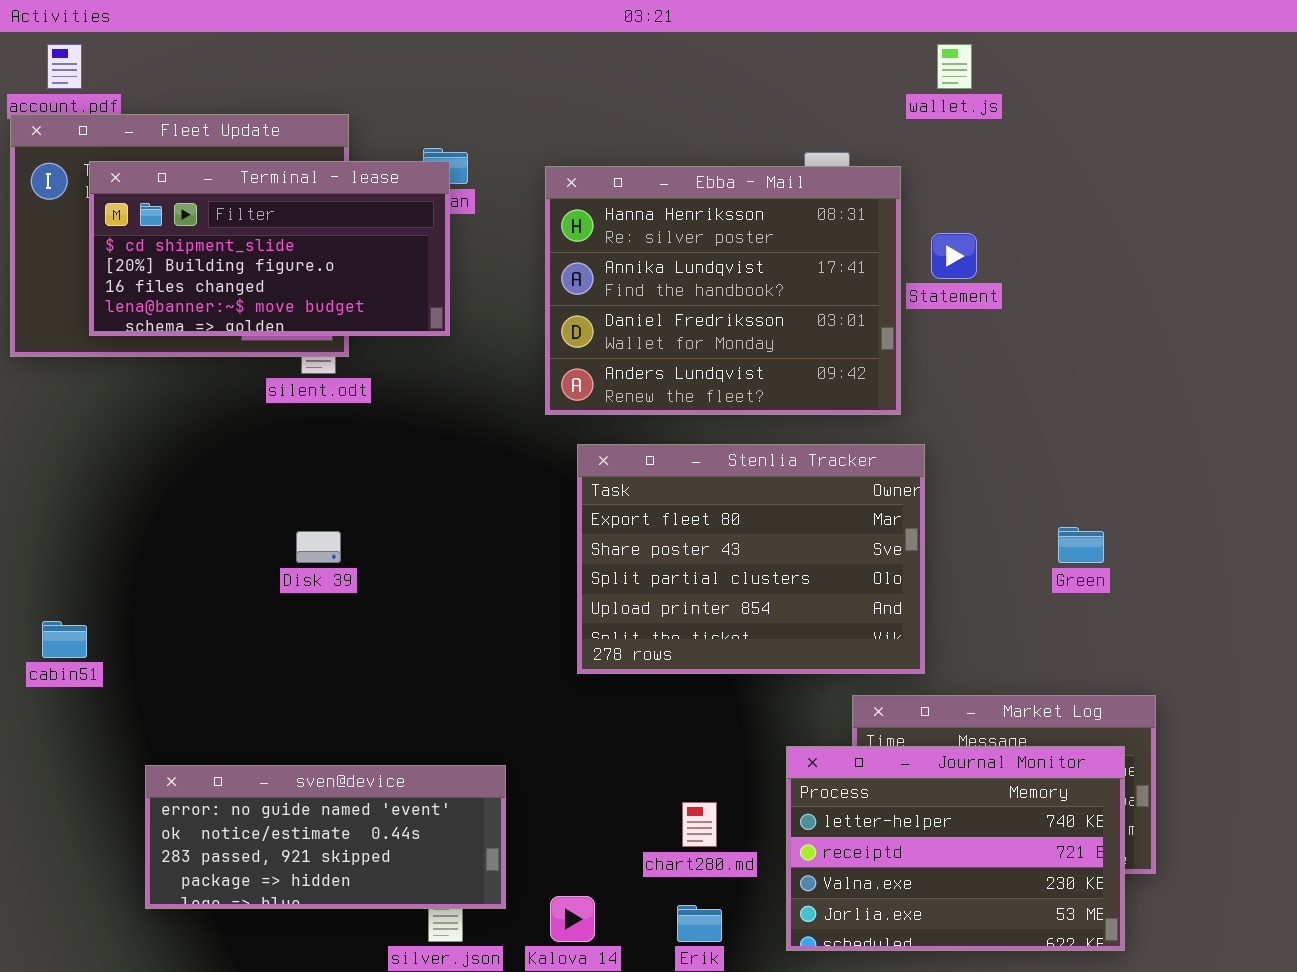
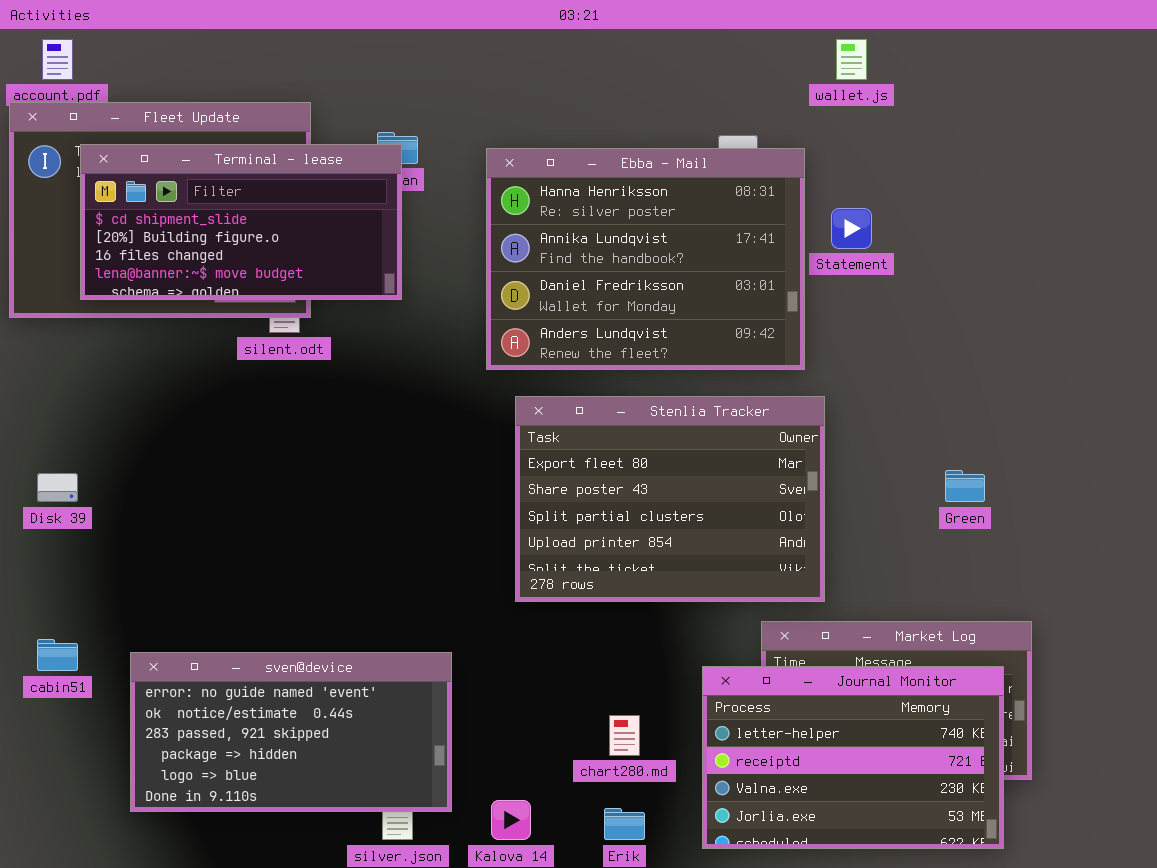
Disk 39: [296,531,341,563] -> [37,473,78,502], moved
cabin51: [42,621,87,658] -> [37,639,78,671], moved
sven@device: [145,765,506,909] -> [130,652,452,812], resized

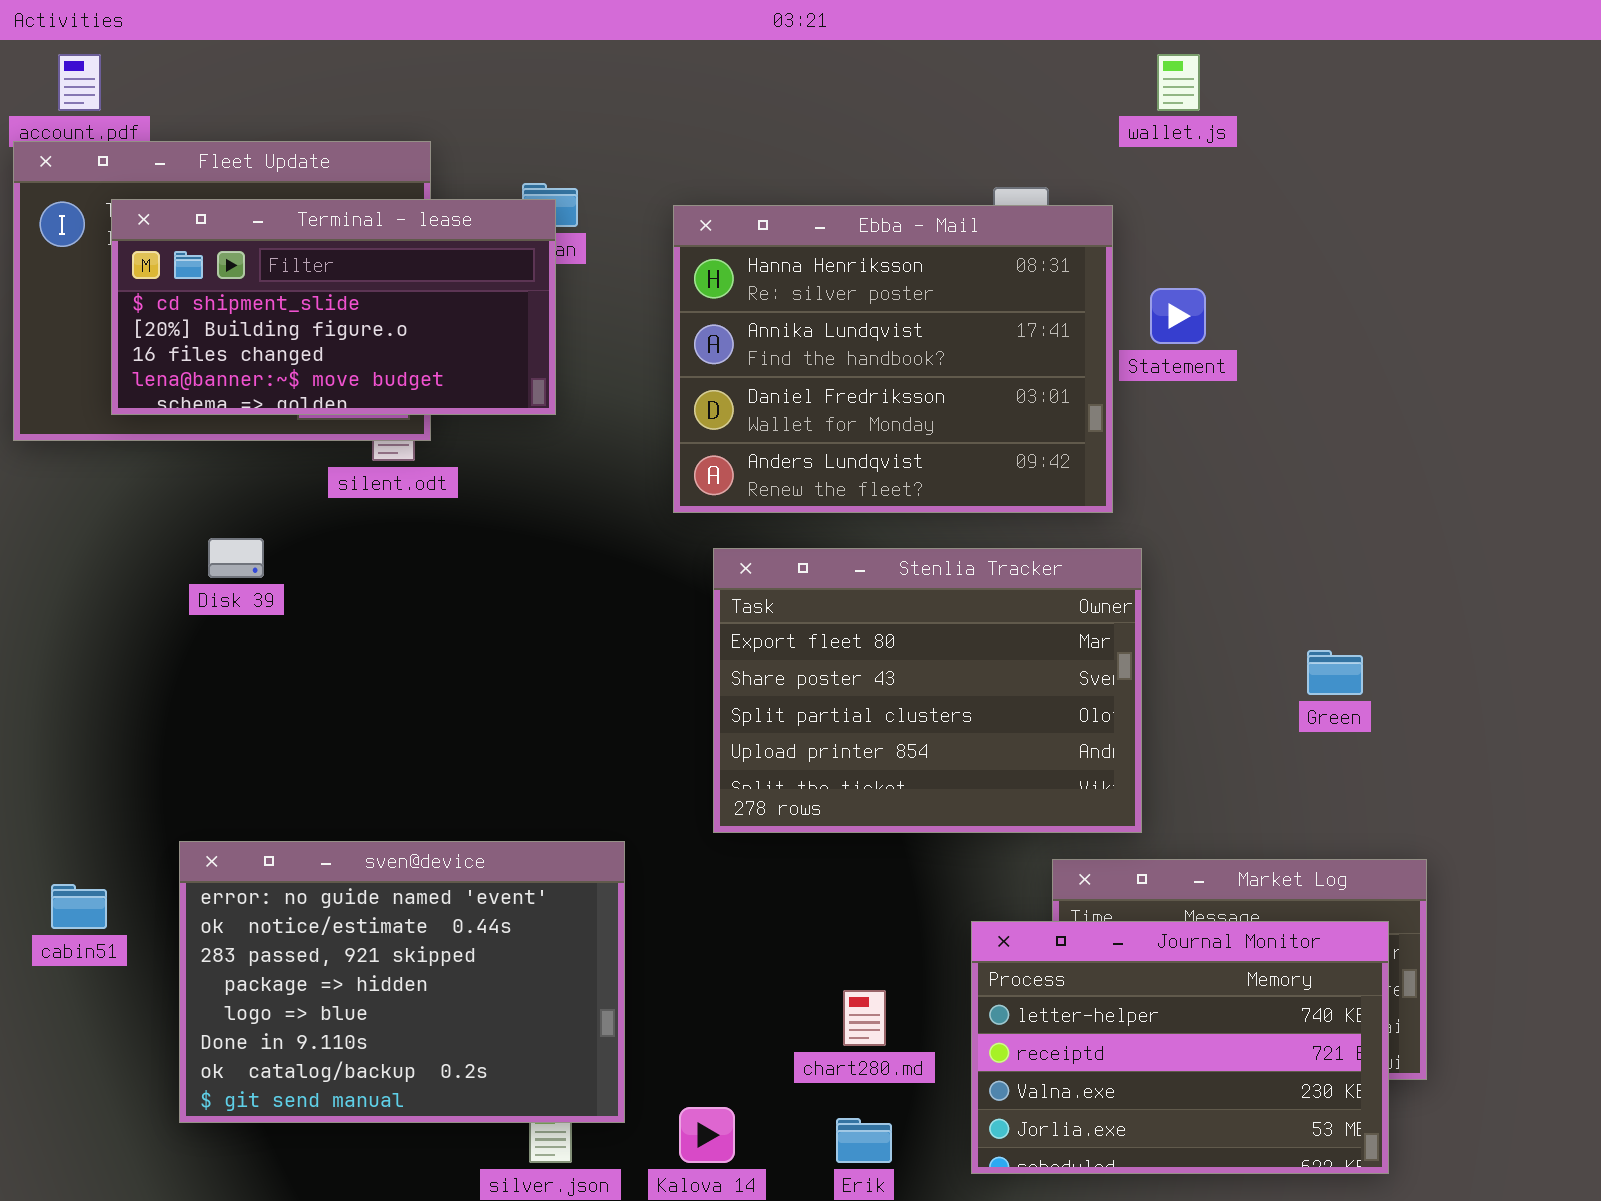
Disk 39: [37,473,78,502] -> [208,538,264,578], moved
sven@device: [130,652,452,812] -> [179,841,625,1123], resized

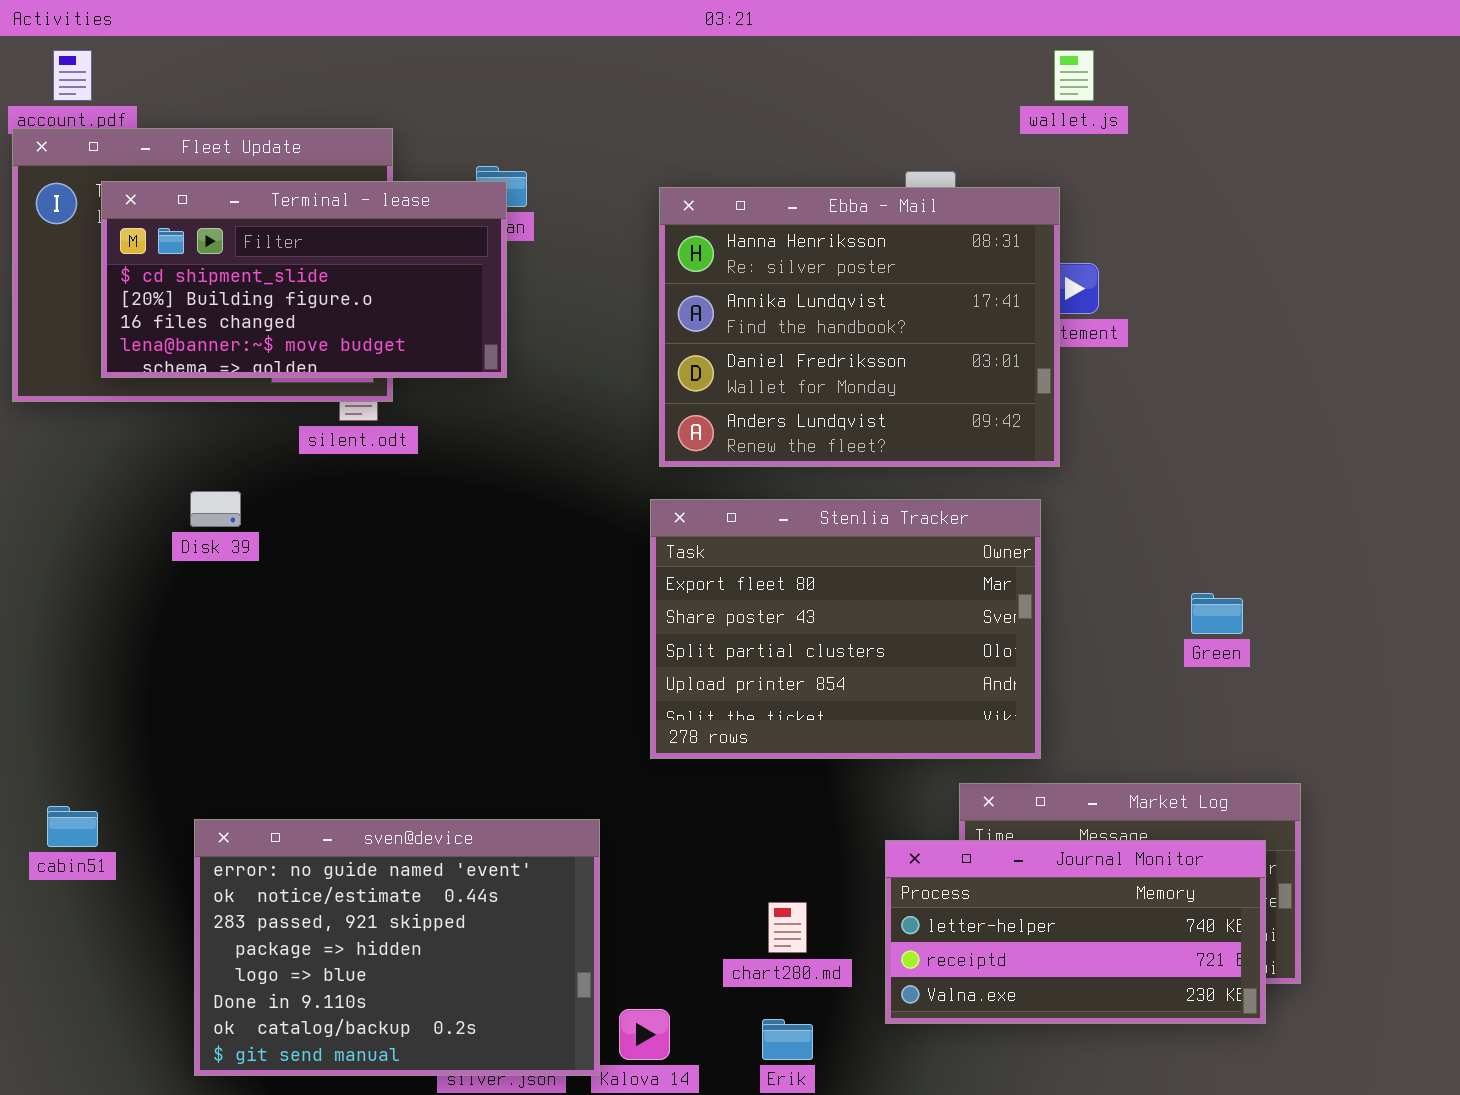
Ebba - Mail: [673,205,1113,513] -> [659,187,1060,467], moved
sven@device: [179,841,625,1123] -> [194,819,600,1076], moved
Journal Monitor: [971,921,1389,1174] -> [885,840,1266,1024], resized

